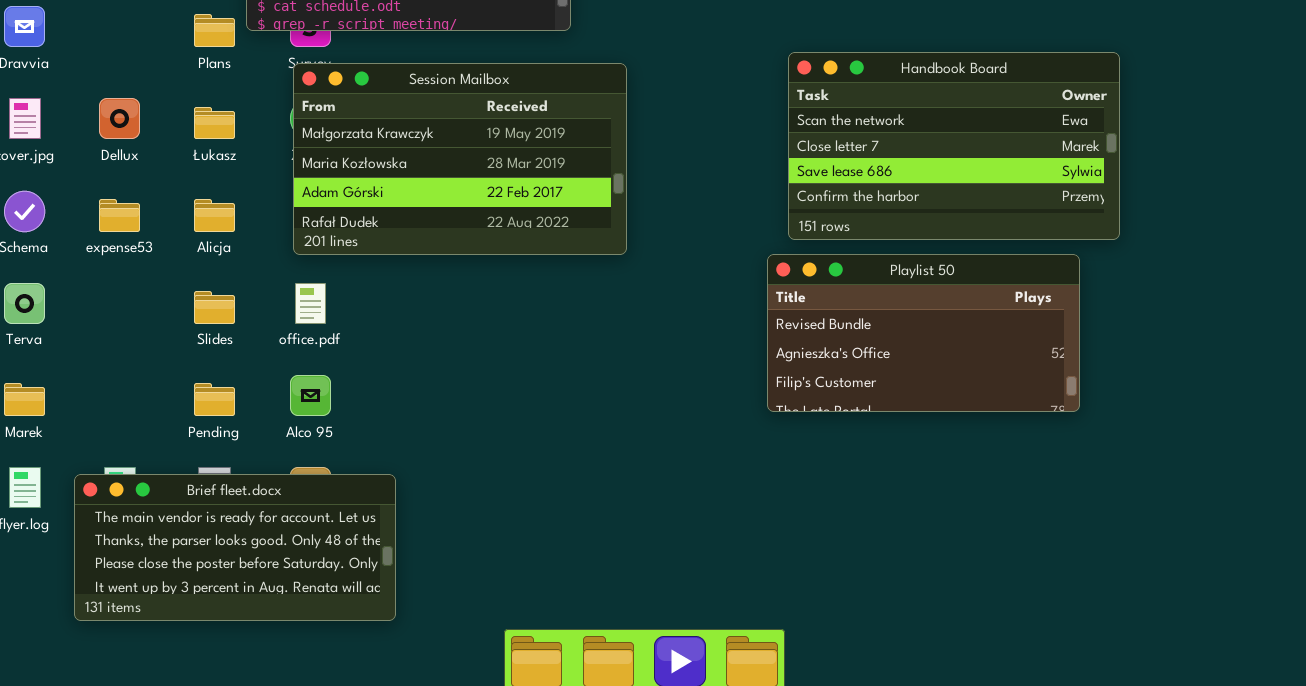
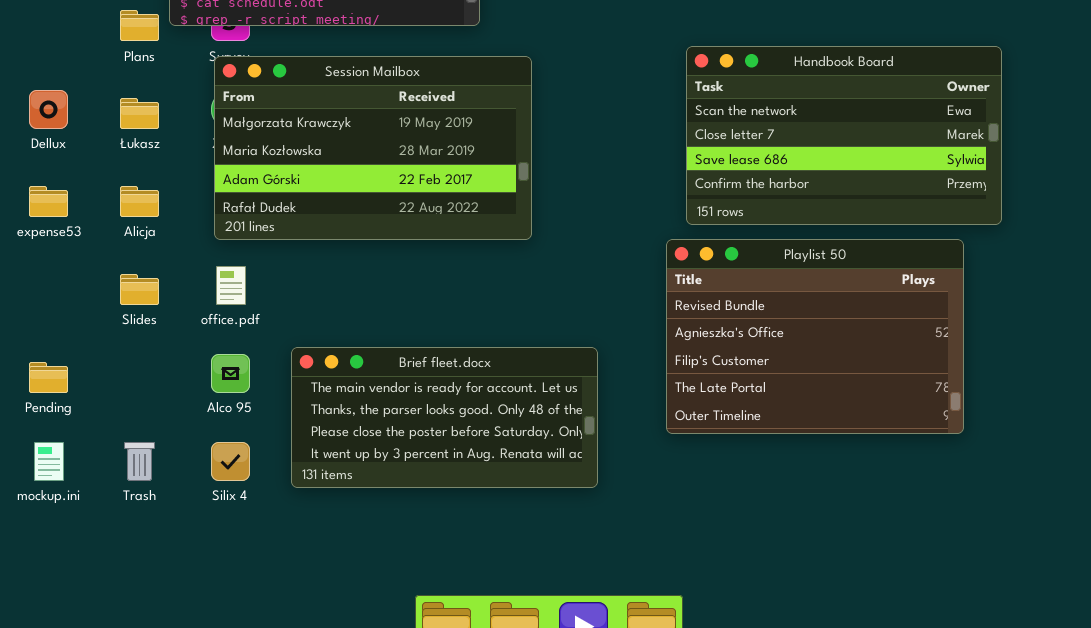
Playlist 50: [767,254,1080,412] -> [666,239,964,434], resized
Pending: [194,383,235,416] -> [29,362,68,393], moved
Brief fleet.docx: [74,474,396,621] -> [291,347,598,488], moved

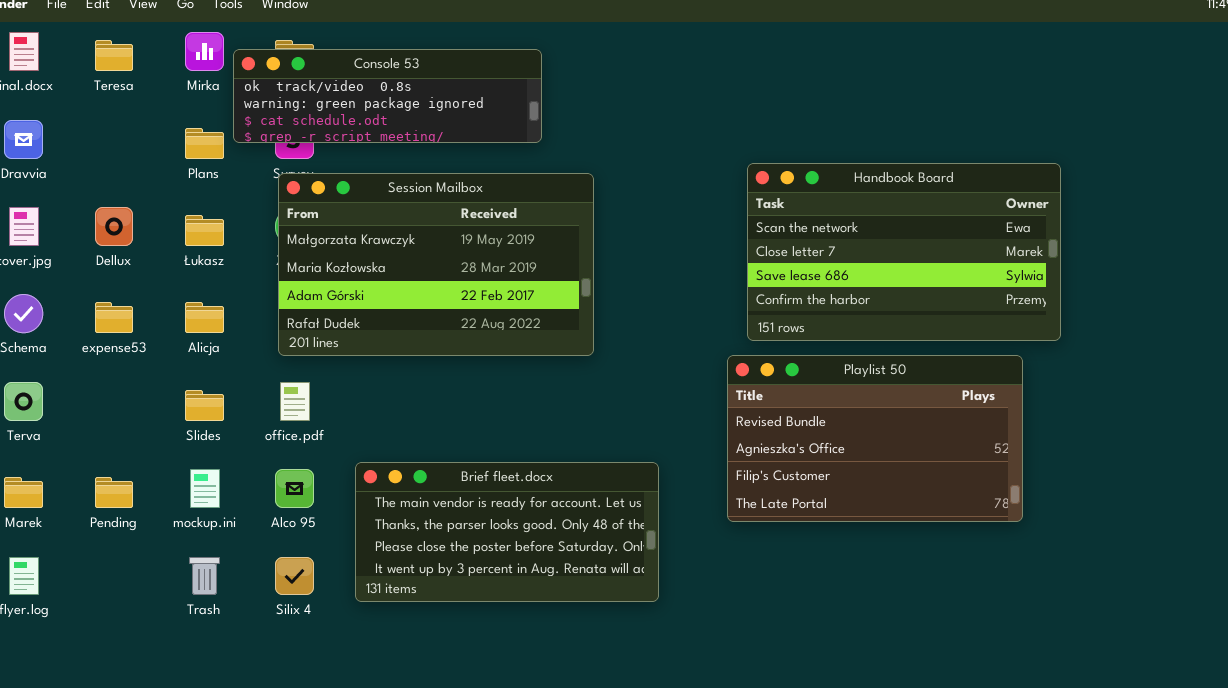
Playlist 50: [666,239,964,434] -> [727,355,1023,522], resized
mockup.ini: [34,442,64,481] -> [190,469,220,508], moved

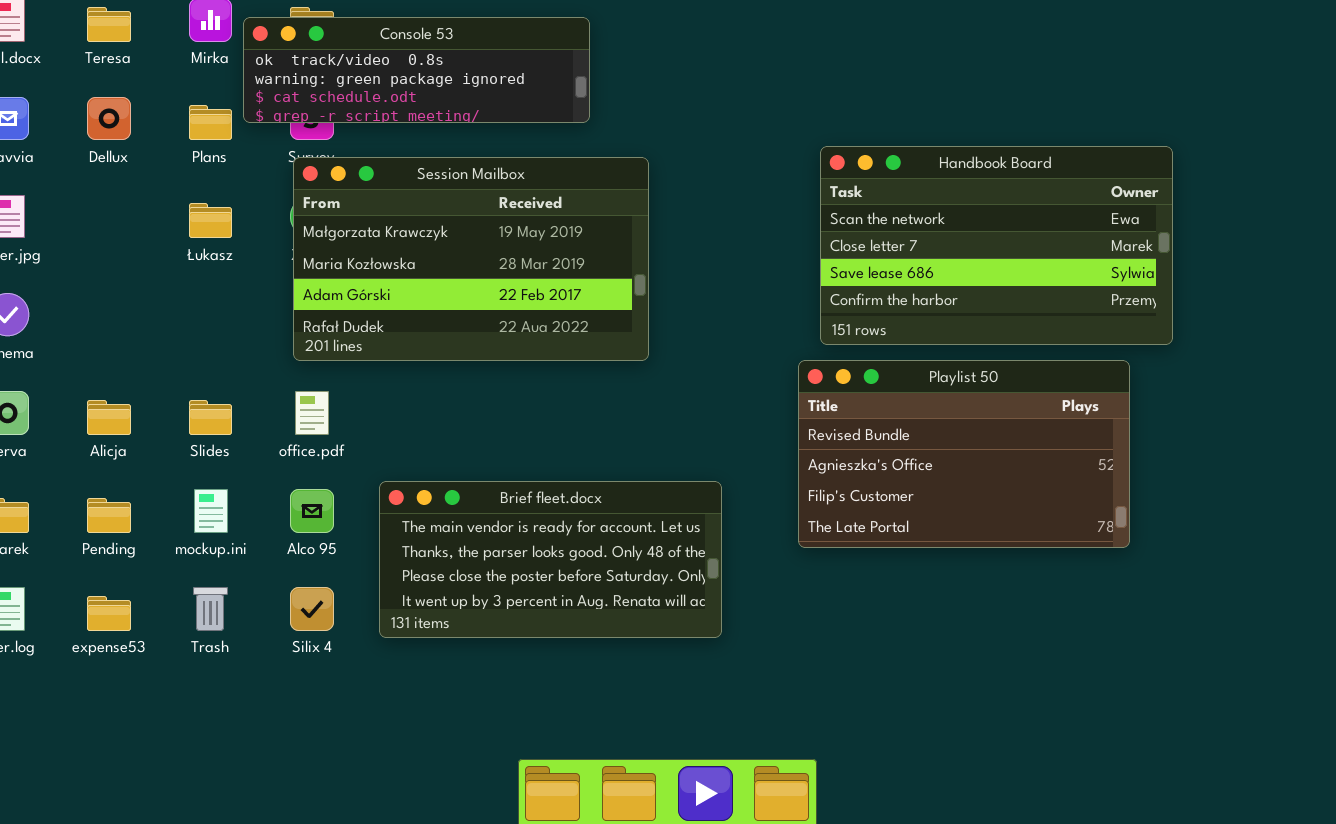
Dellux: [95,207,133,246] -> [87,97,131,140], moved
expense53: [95,302,133,333] -> [87,596,131,631], moved
Alicja: [185,302,224,333] -> [87,400,131,435], moved

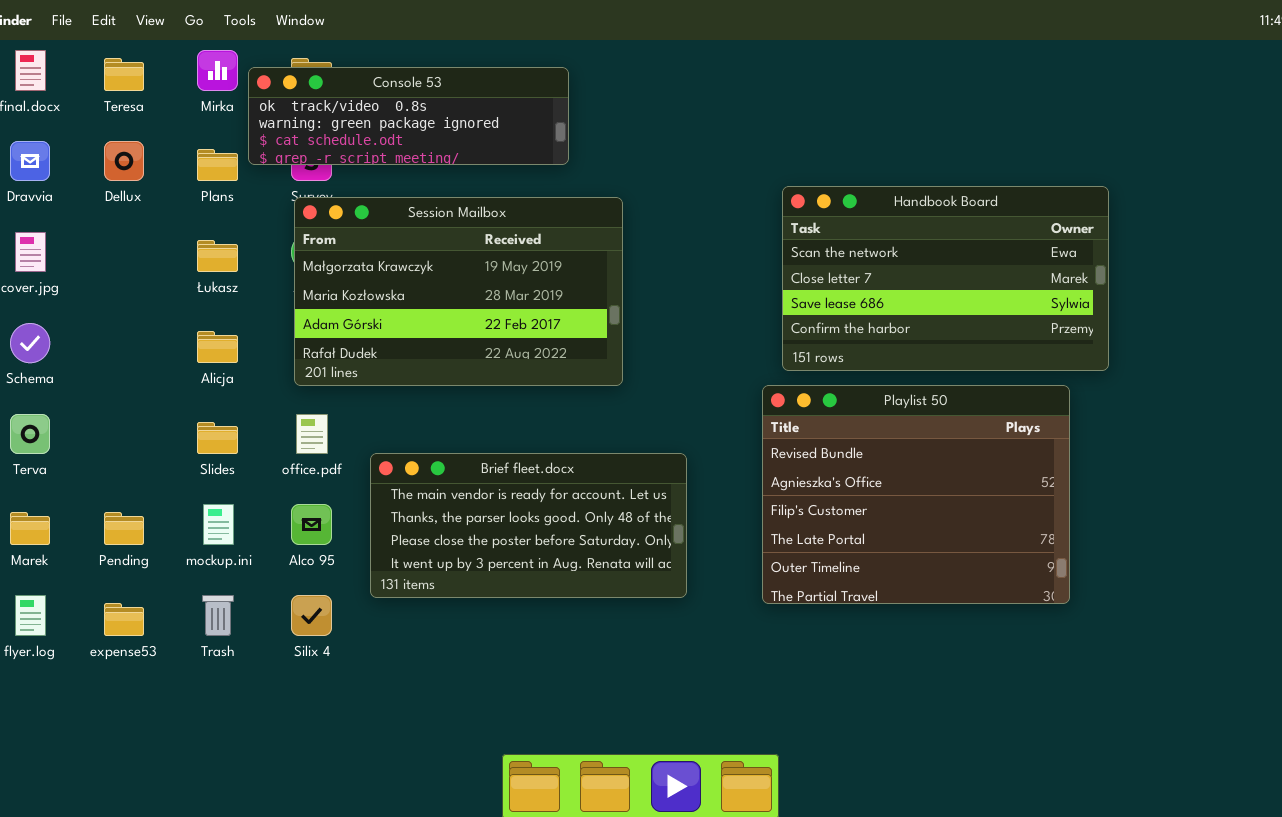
Playlist 50: [798,360,1130,548] -> [762,385,1070,604], resized
Alicja: [87,400,131,435] -> [197,331,238,363], moved
Brief fleet.docx: [379,481,722,638] -> [370,453,687,598], moved

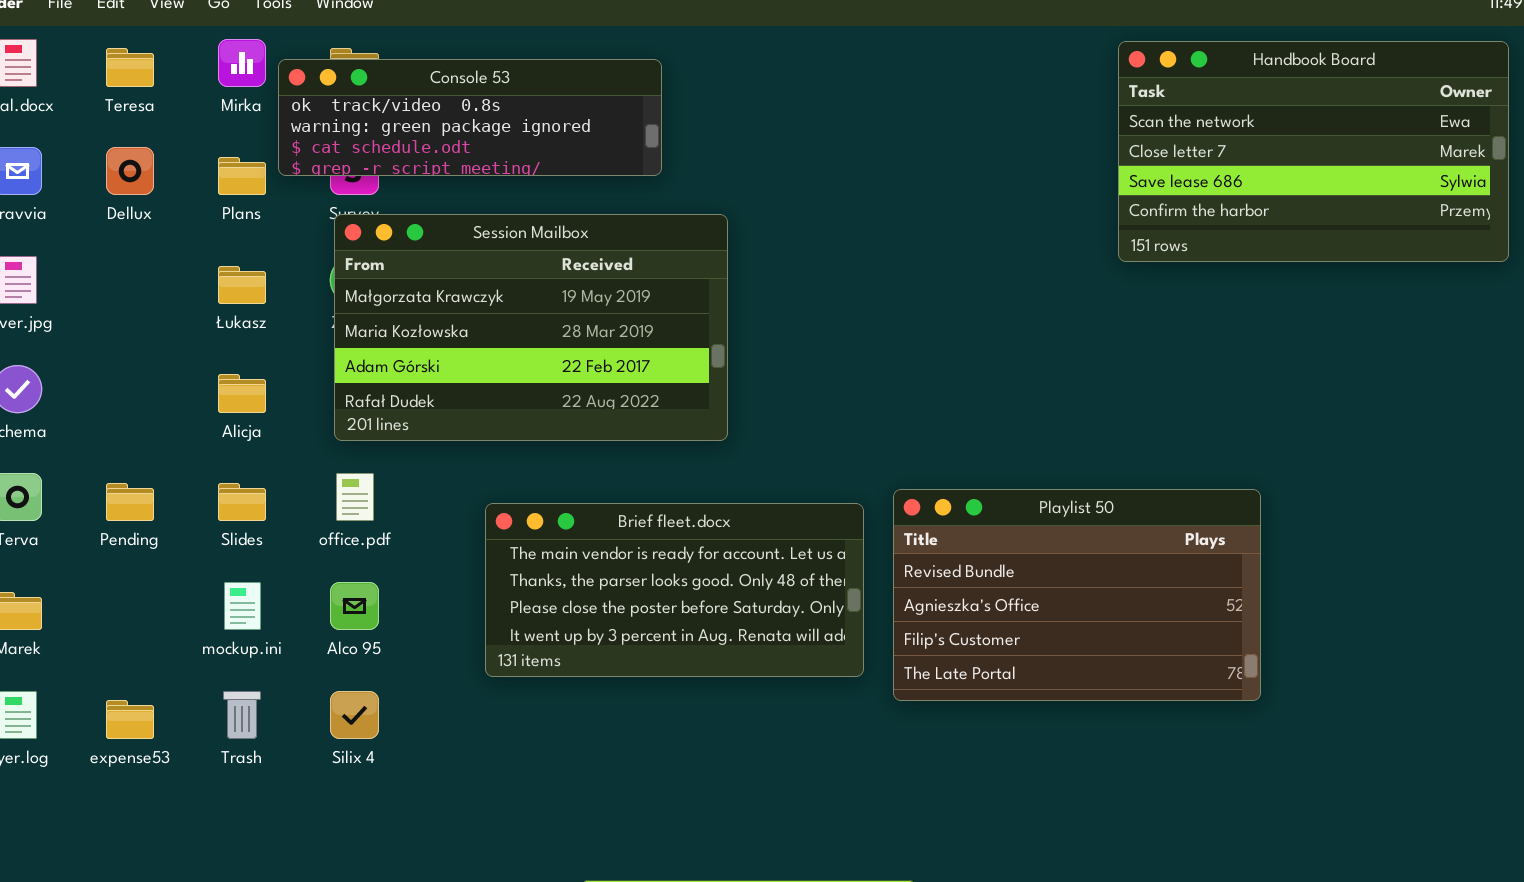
Handbook Board: [782,186,1109,371] -> [1118,41,1509,262], moved
Playlist 50: [762,385,1070,604] -> [893,489,1261,701], resized
Brief fleet.docx: [370,453,687,598] -> [485,503,864,677], moved
Pending: [104,512,144,545] -> [106,483,154,521], moved

